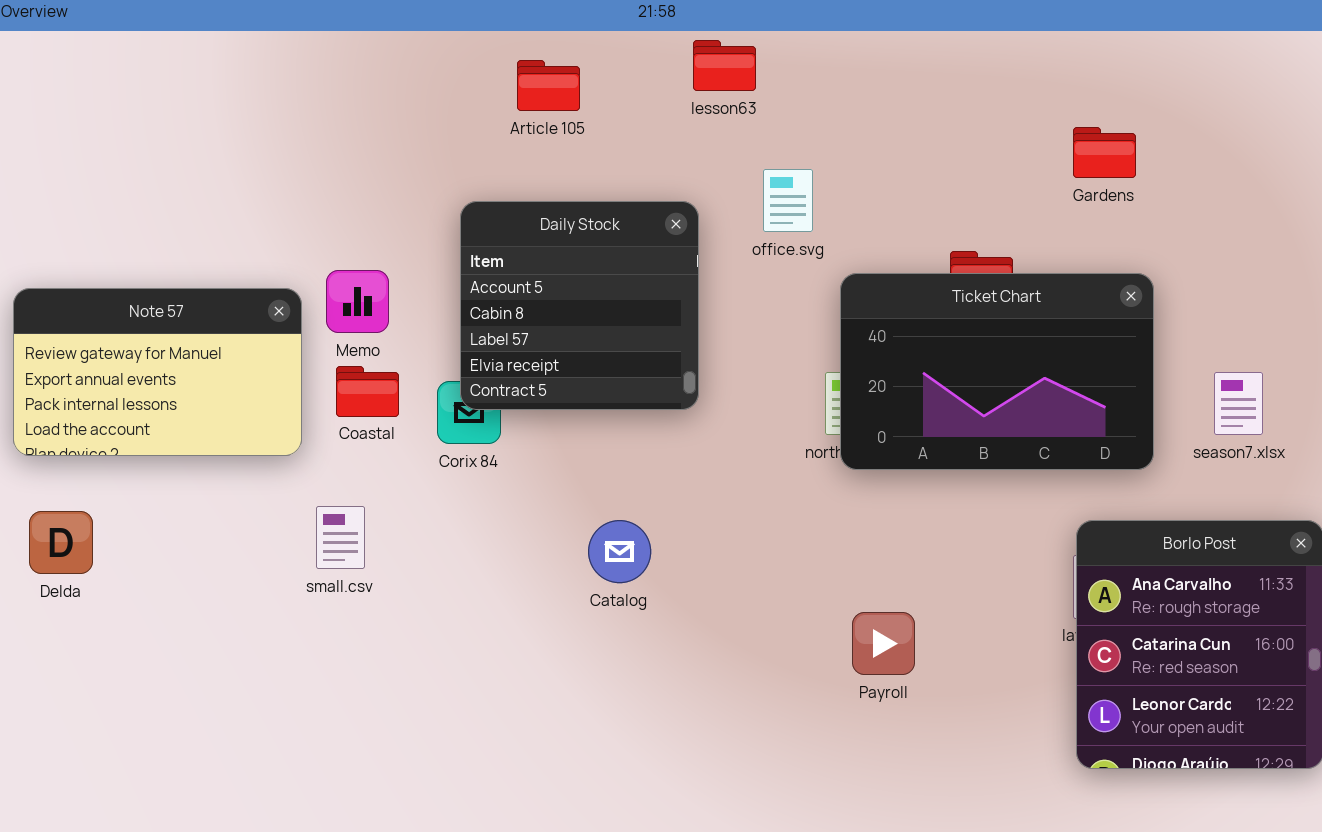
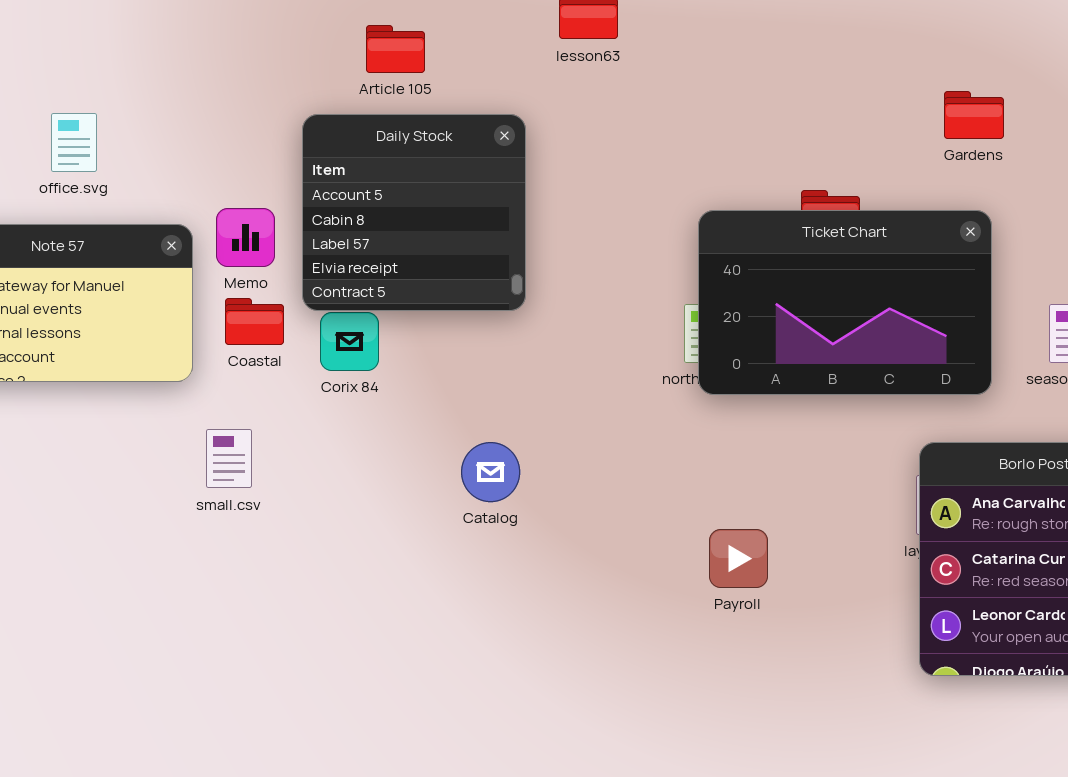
Article 105: [517,60,580,111] -> [366,25,425,73], moved
Gardens: [1073,127,1136,178] -> [944,91,1004,139], moved
office.svg: [763,169,813,232] -> [51,113,97,172], moved
Daily Stock: [460,201,699,410] -> [302,114,526,311], moved

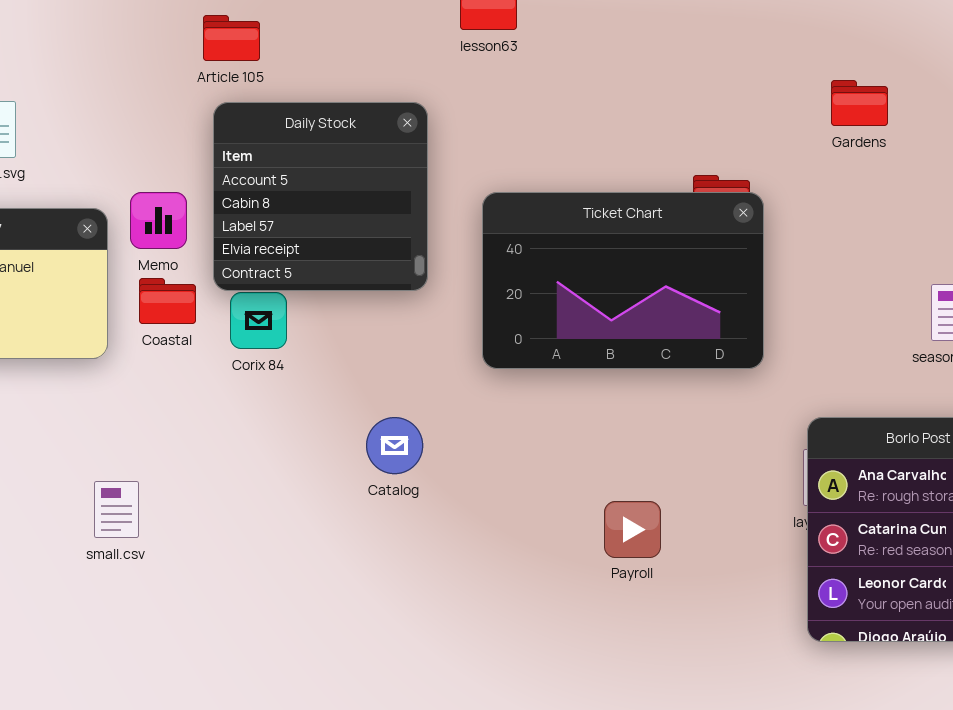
Article 105: [366,25,425,73] -> [203,15,260,61], moved
Ticket Chart: [698,210,992,395] -> [482,192,764,369], moved
small.csv: [206,429,252,488] -> [94,481,139,538], moved

